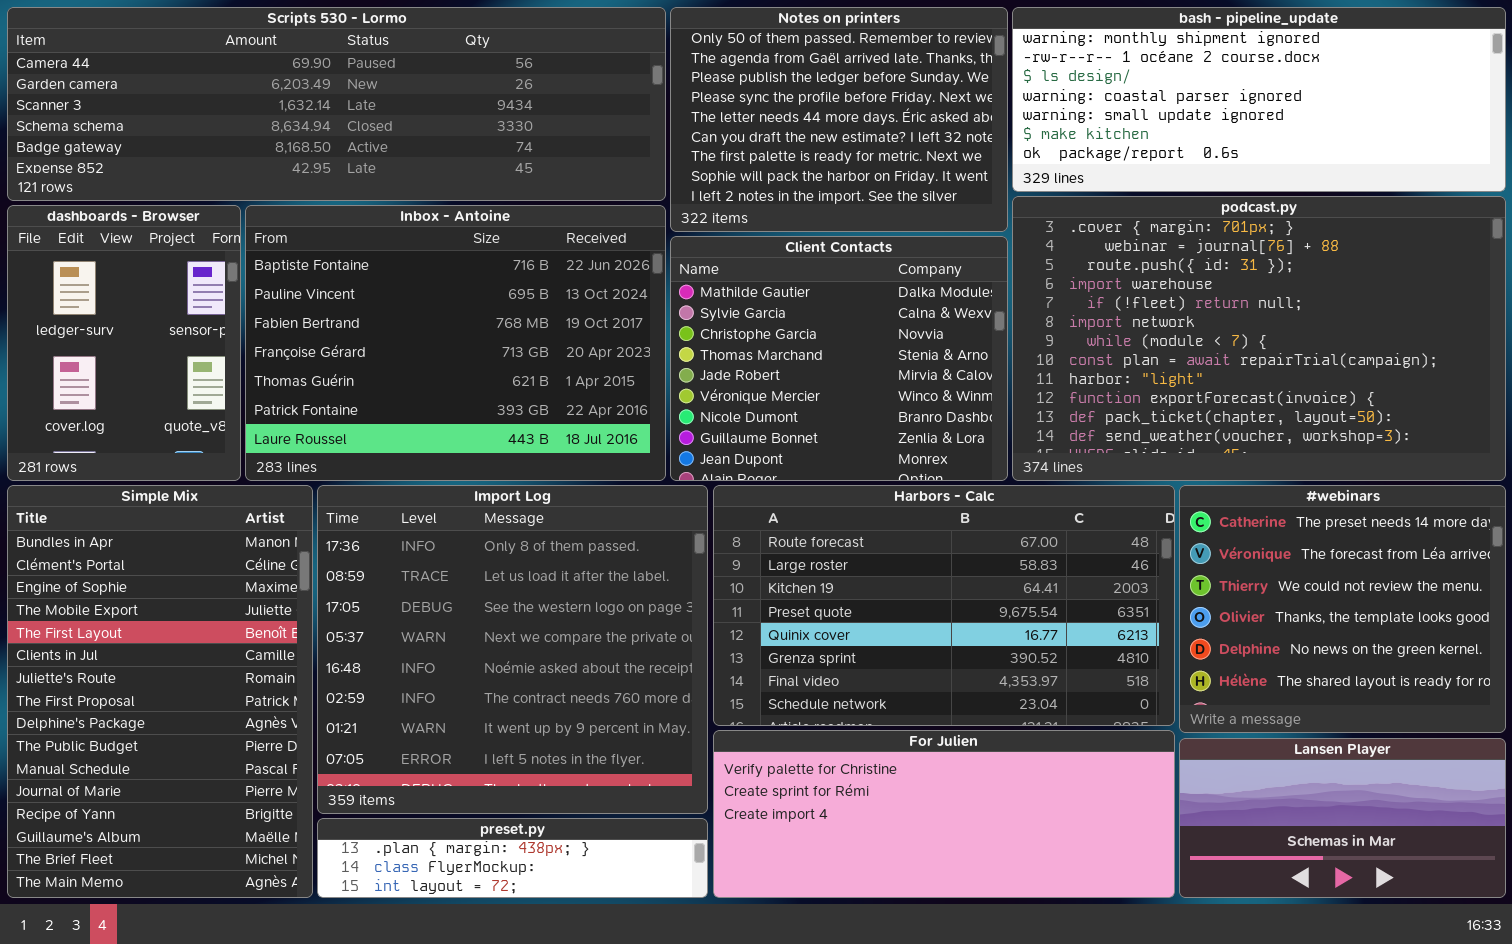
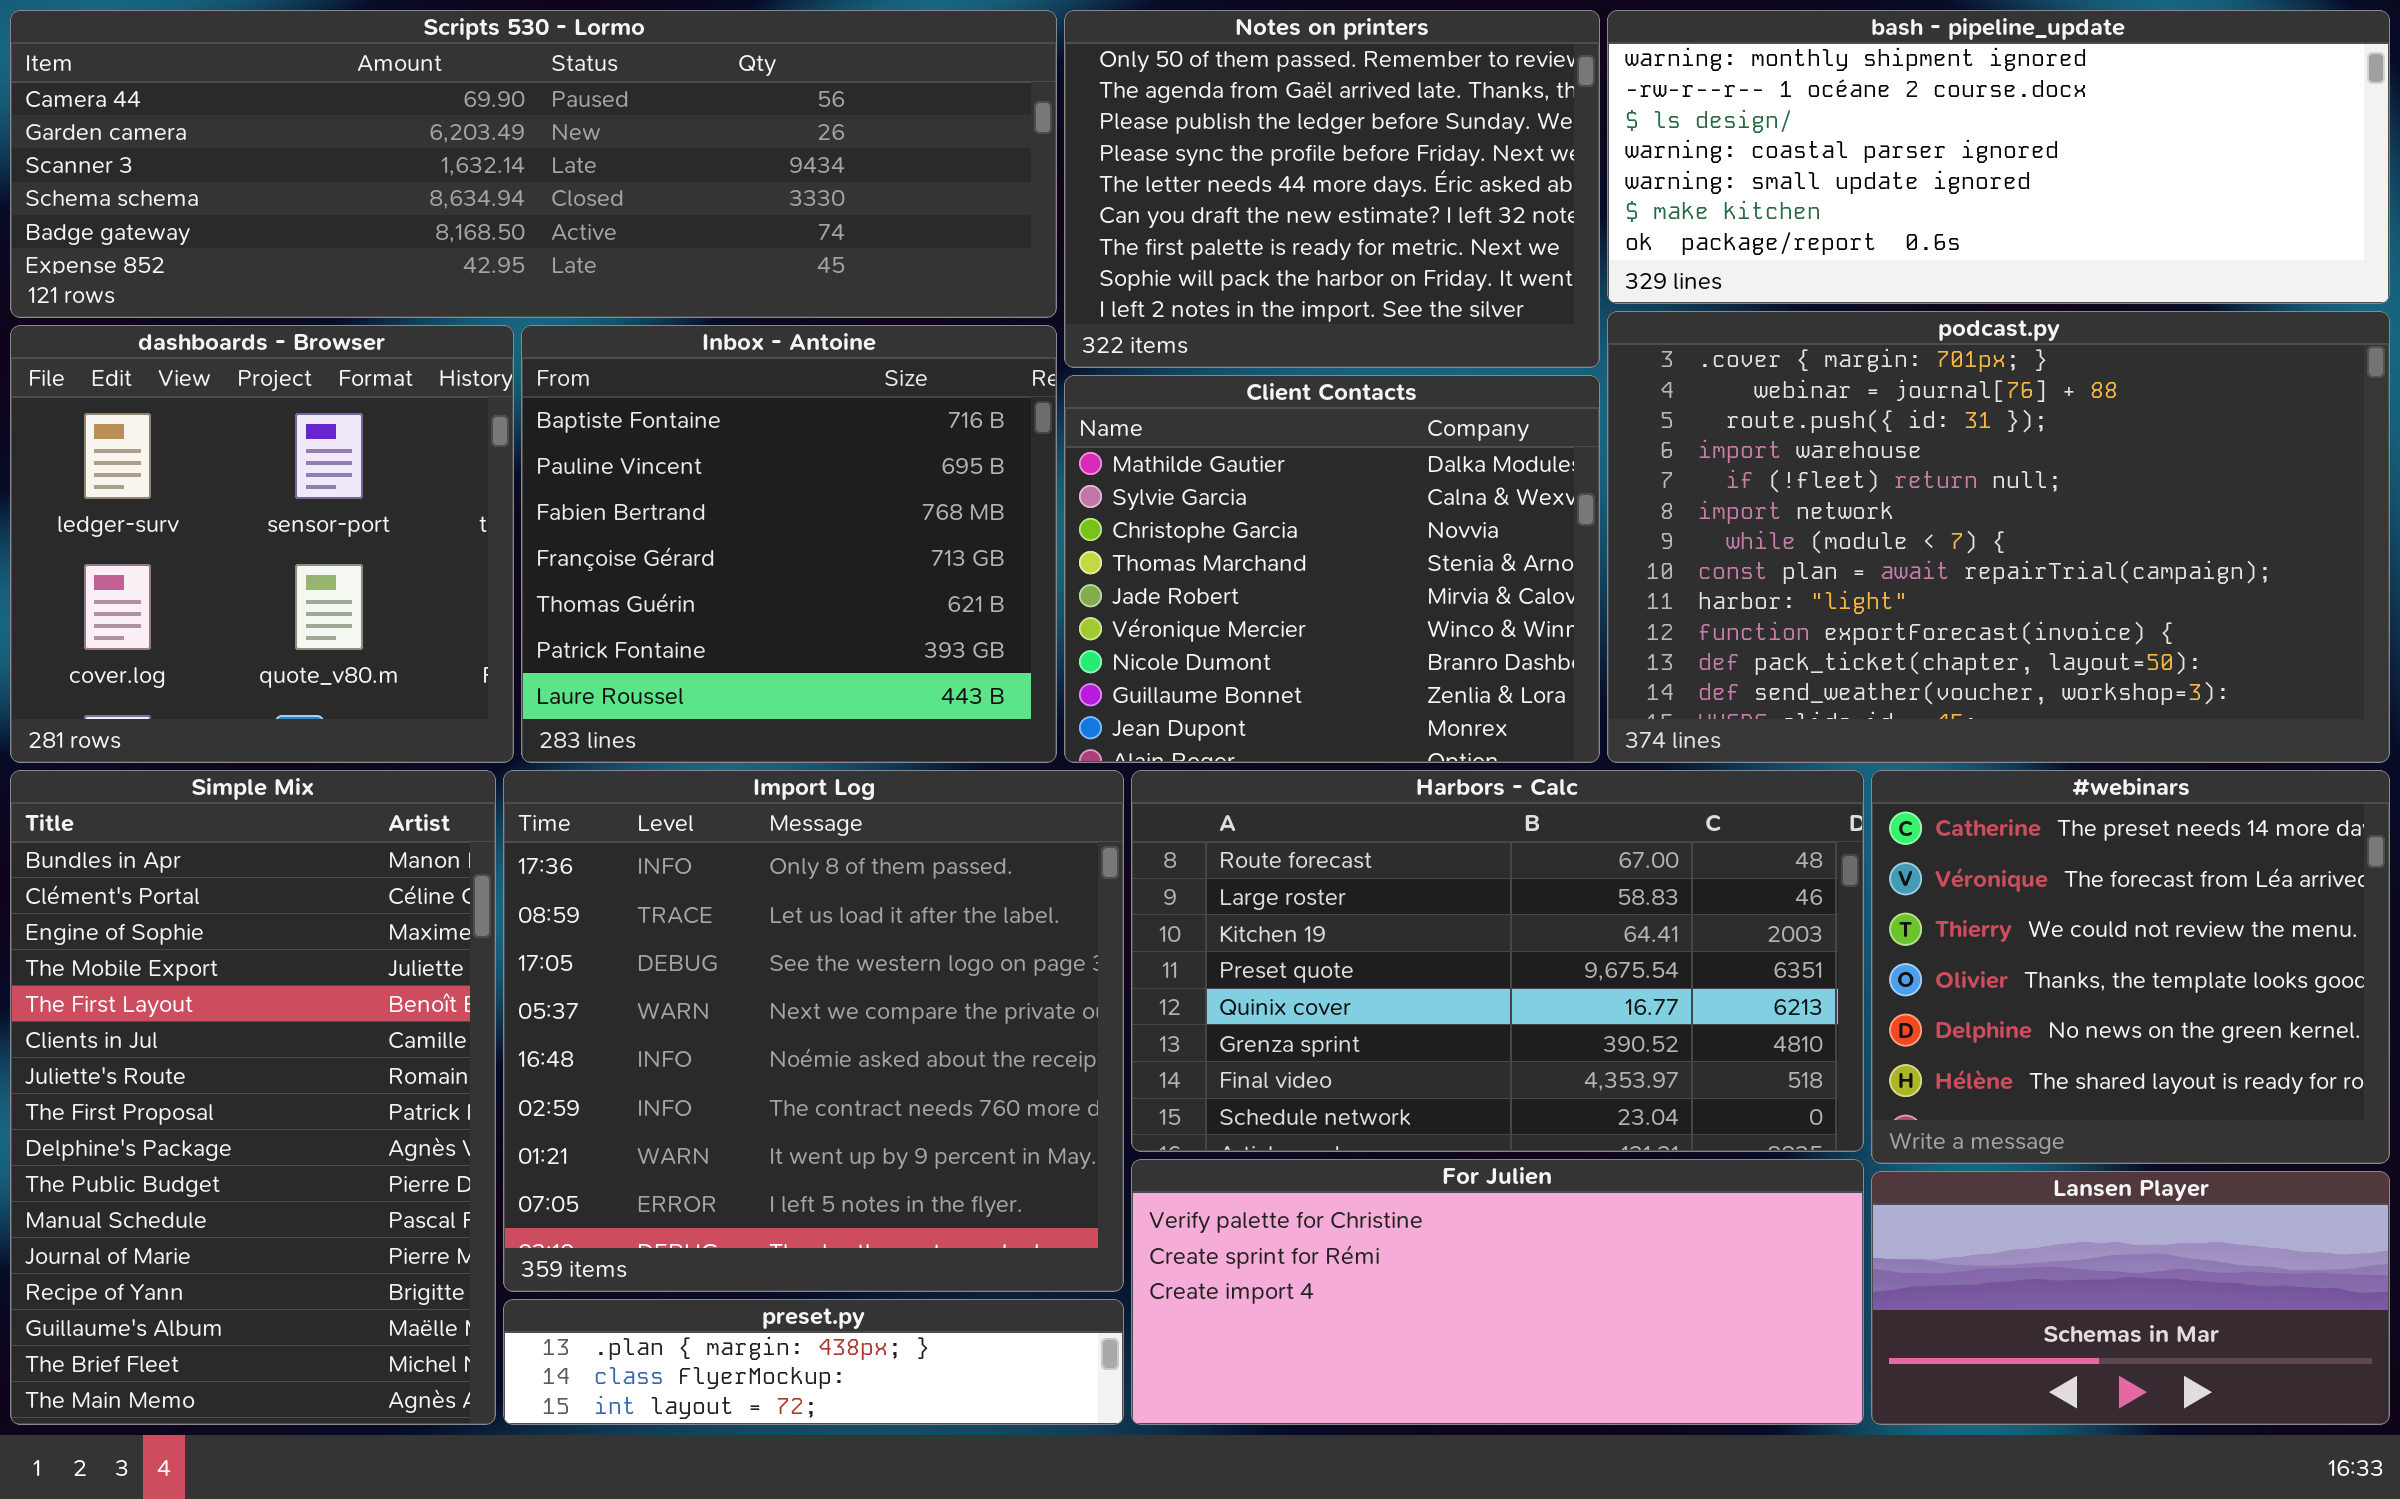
dashboards - Browser: [7,205,241,481] -> [10,325,514,763], resized
Inbox - Antoine: [245,205,666,481] -> [521,325,1057,763], resized

